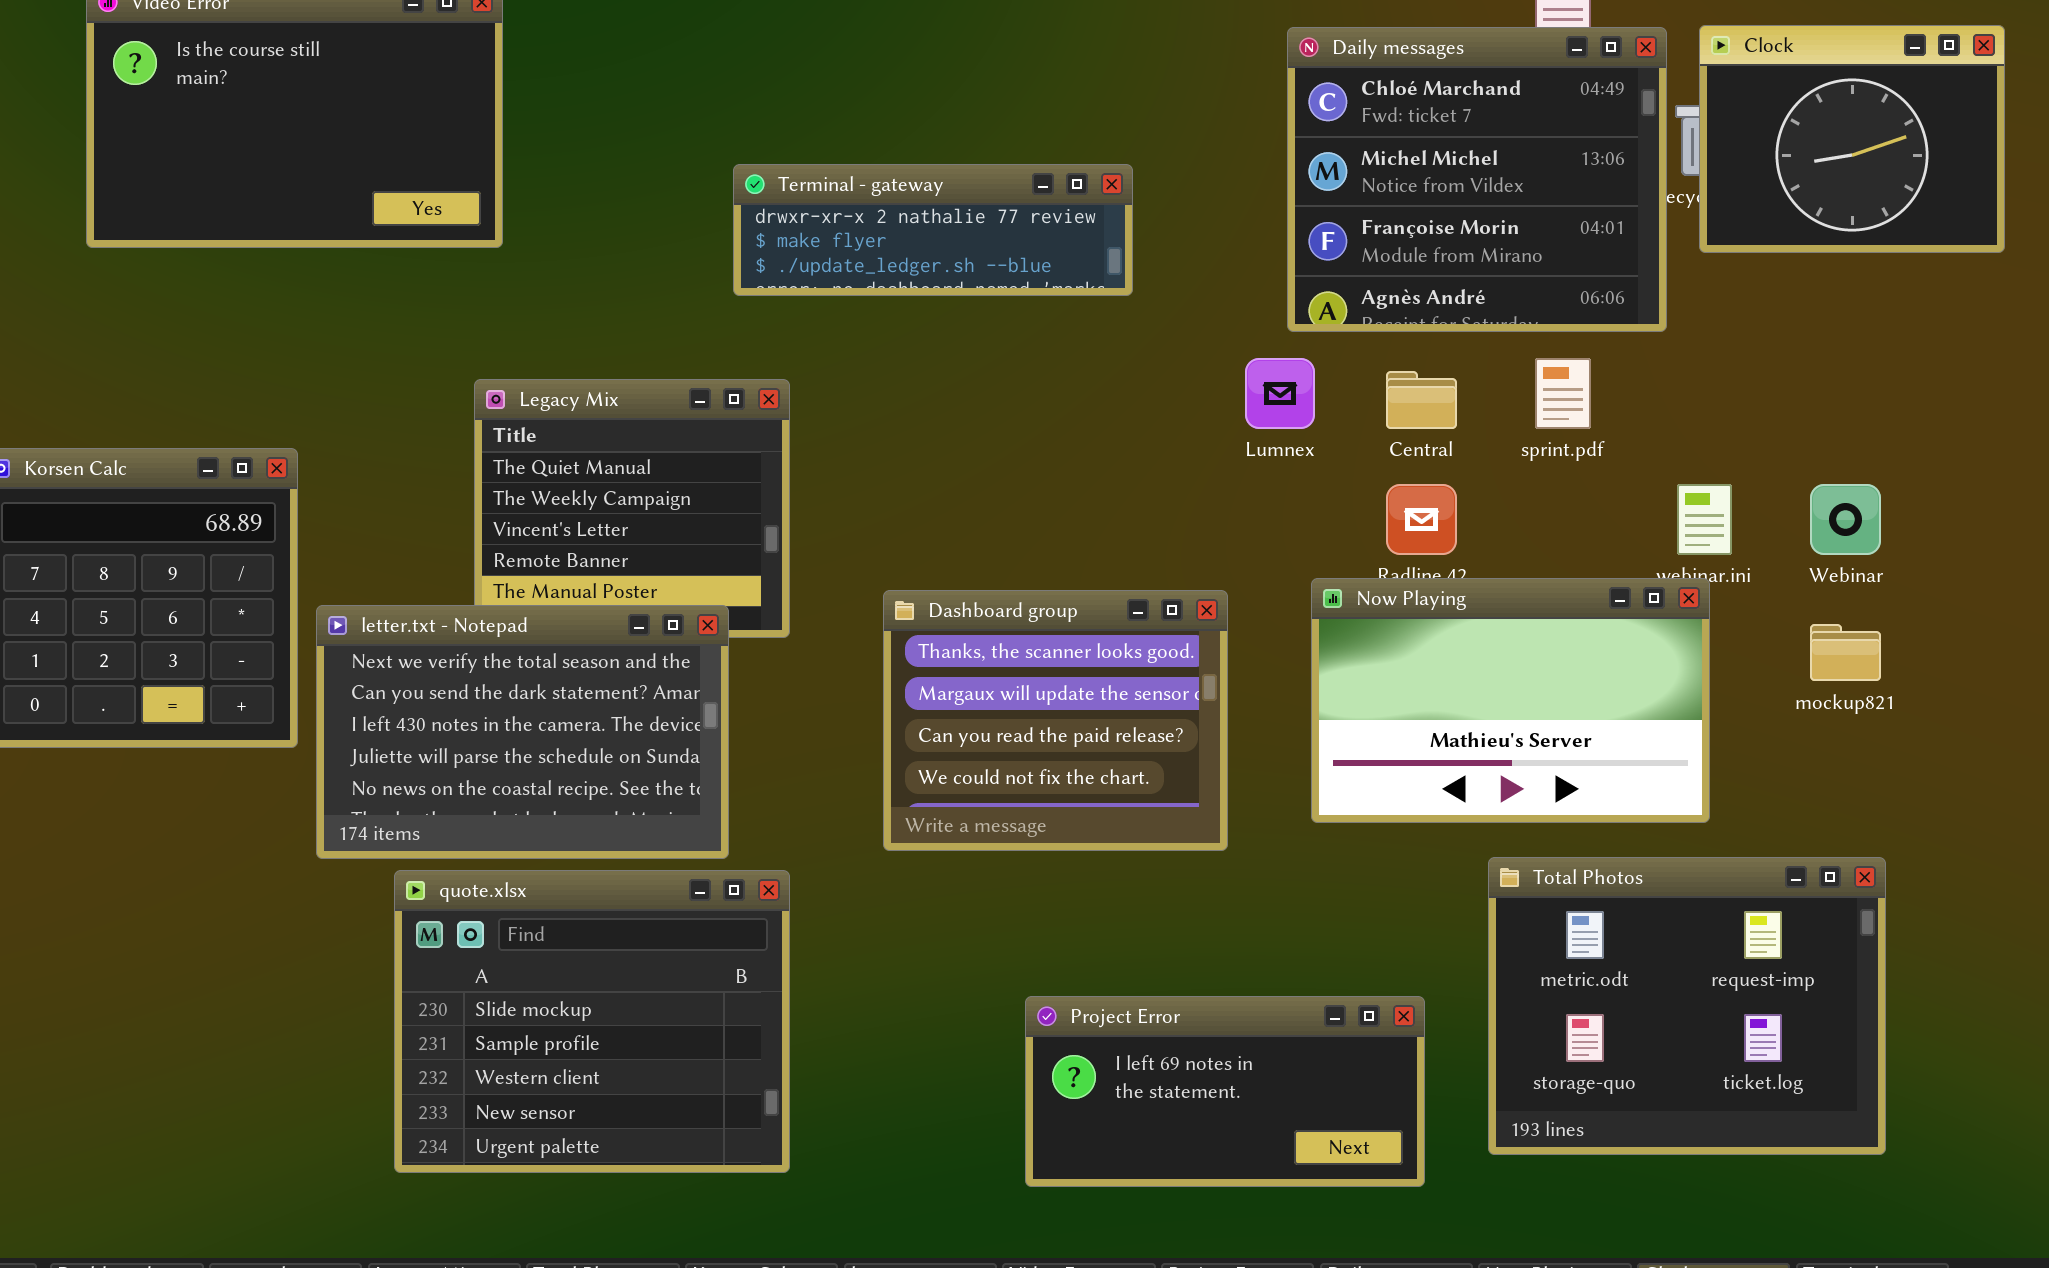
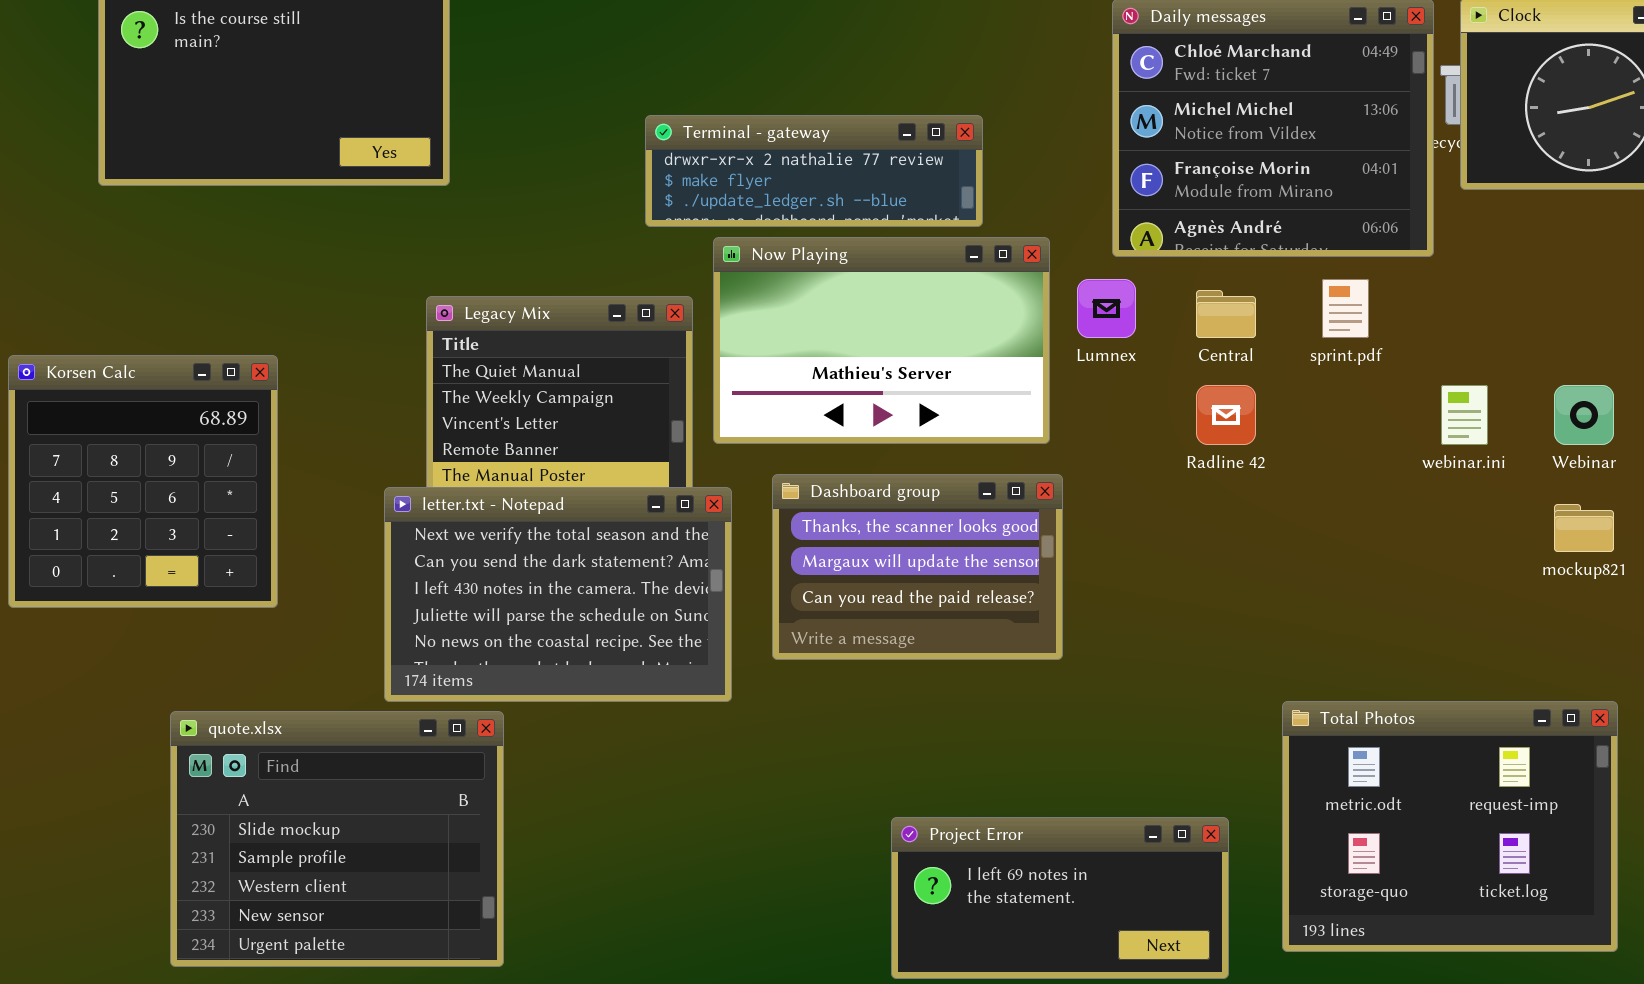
Now Playing: [1311,578,1710,823] -> [713,237,1050,444], moved
Dashboard group: [883,590,1228,851] -> [772,474,1063,660], resized
letter.txt - Notepad: [316,605,729,859] -> [384,487,732,702], moved
quote.xlsx: [394,870,790,1173] -> [170,711,504,967], moved

